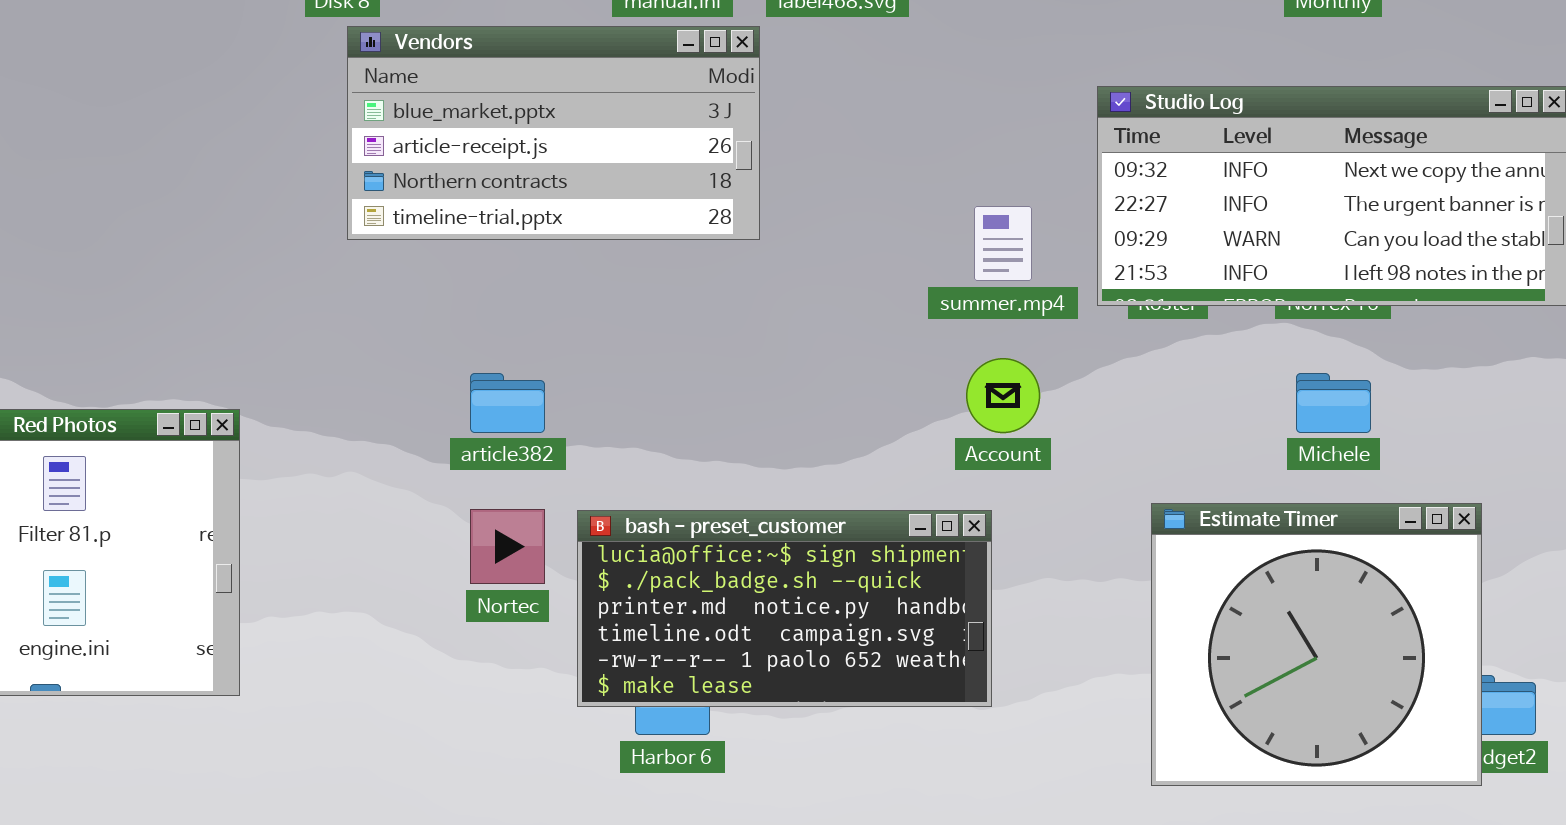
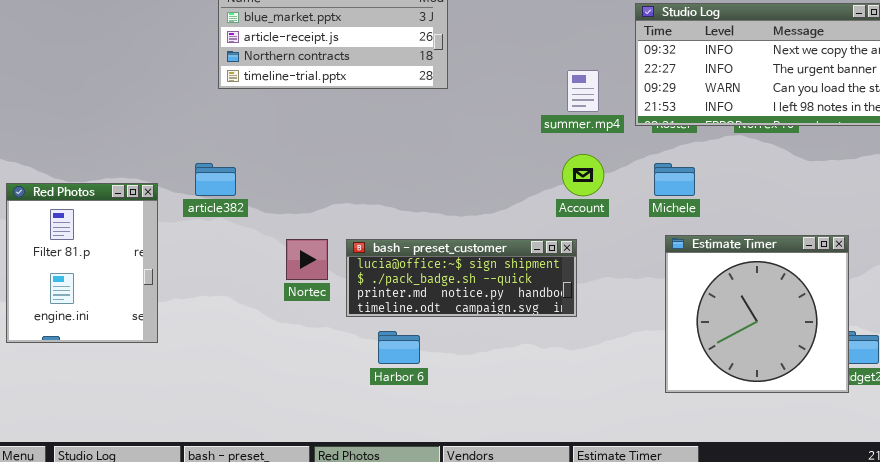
article382: [470,373,545,433] -> [195,163,236,196], moved
Michele: [1296,373,1371,433] -> [654,163,695,196], moved
bash - preset_customer: [577,510,992,707] -> [346,239,577,317], resized

